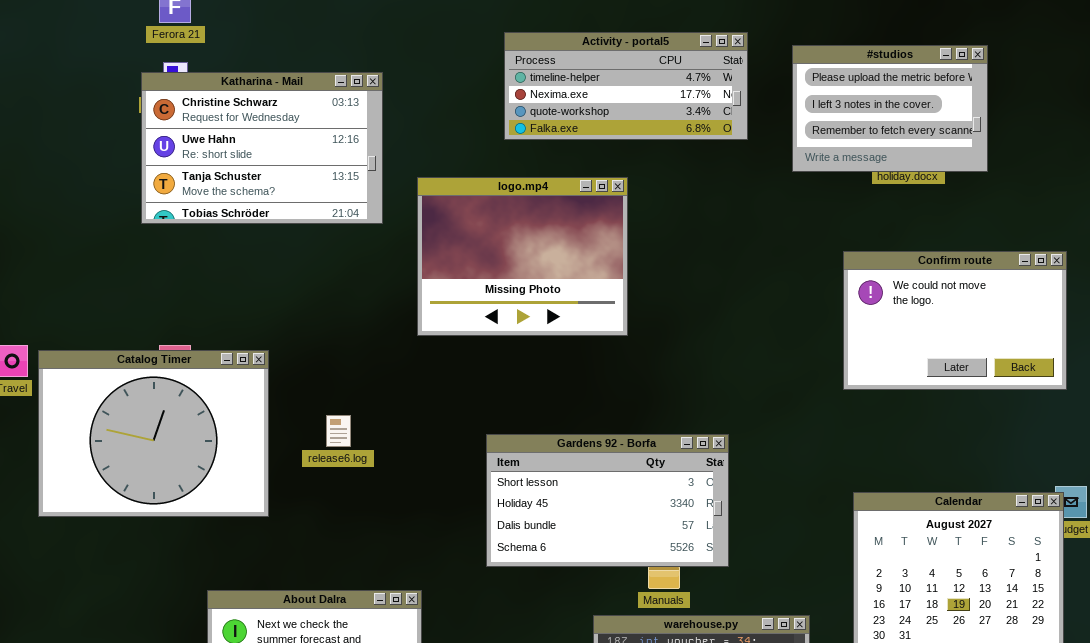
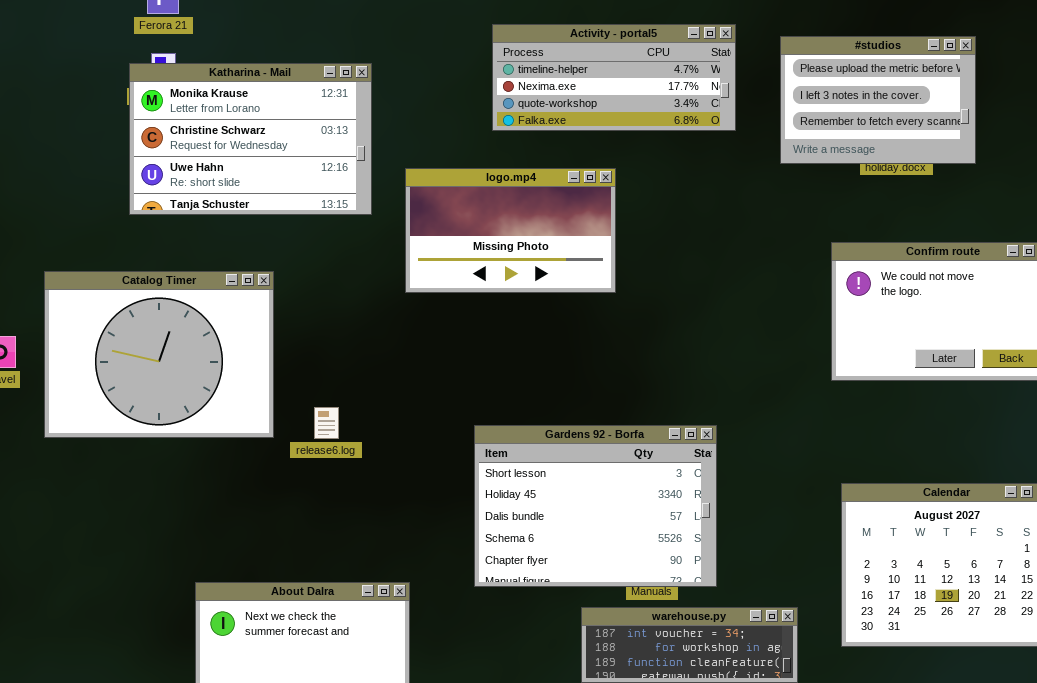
Katharina - Mail: [141,72,383,224] -> [129,63,372,215], scrolled up 1 row
logo.mp4: [417,177,628,336] -> [405,168,616,293], resized
Catalog Timer: [38,350,269,517] -> [44,271,274,438], moved
Gardens 92 - Borfa: [486,434,729,567] -> [474,425,717,587], resized

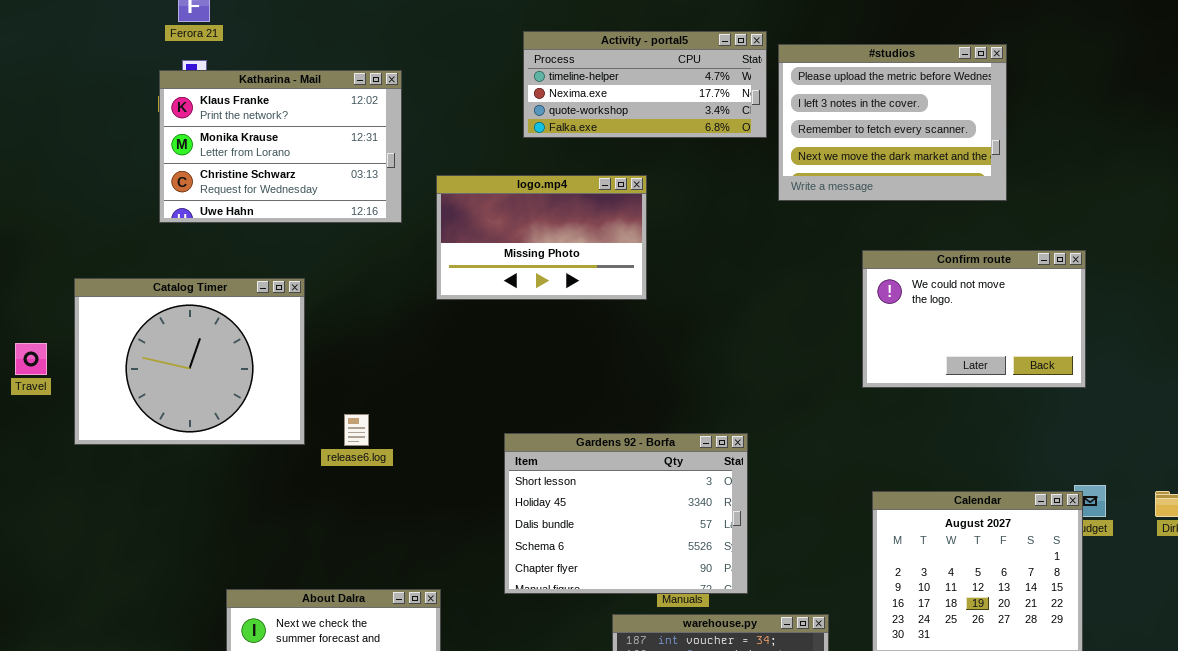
#studios: [780,36,976,164] -> [778,44,1007,201], resized
Katharina - Mail: [129,63,372,215] -> [159,70,402,223], scrolled up 1 row

